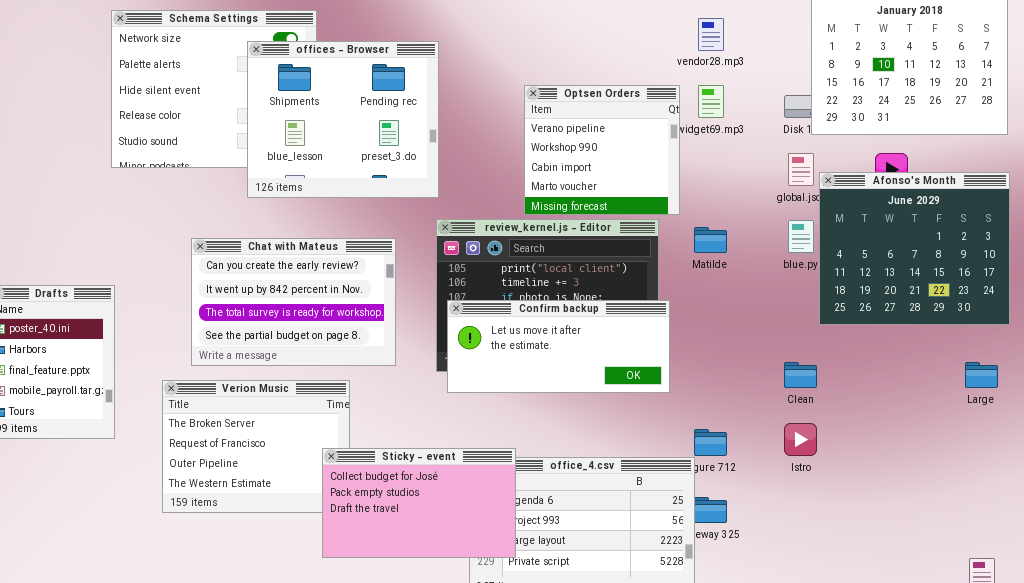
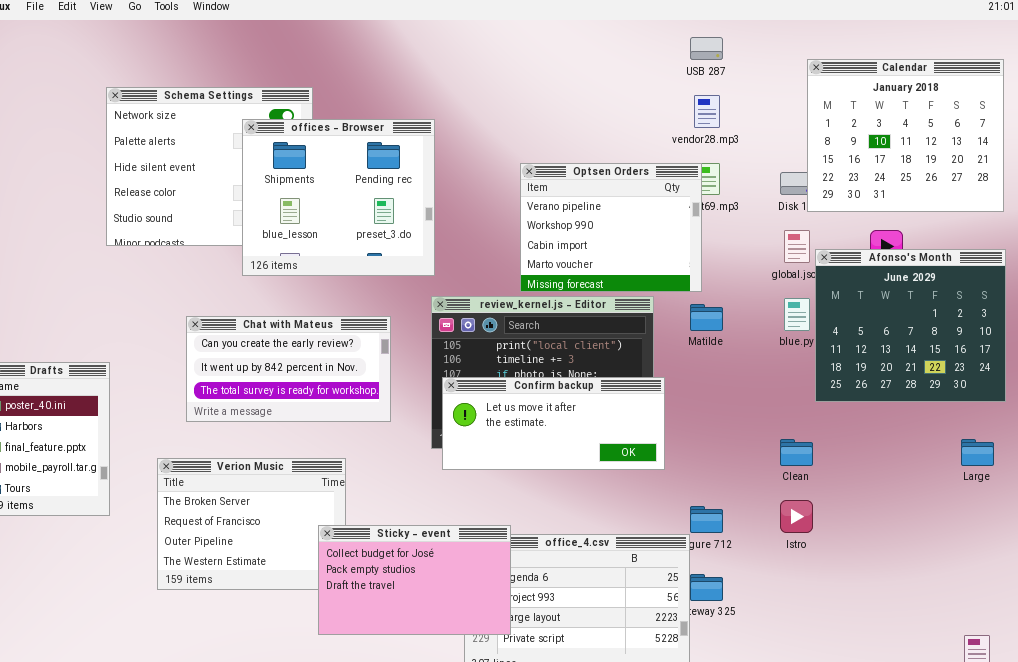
Optsen Orders: [524,85,680,215] -> [520,163,702,292], resized
Chat with Mateus: [191,238,396,366] -> [186,316,391,422], resized

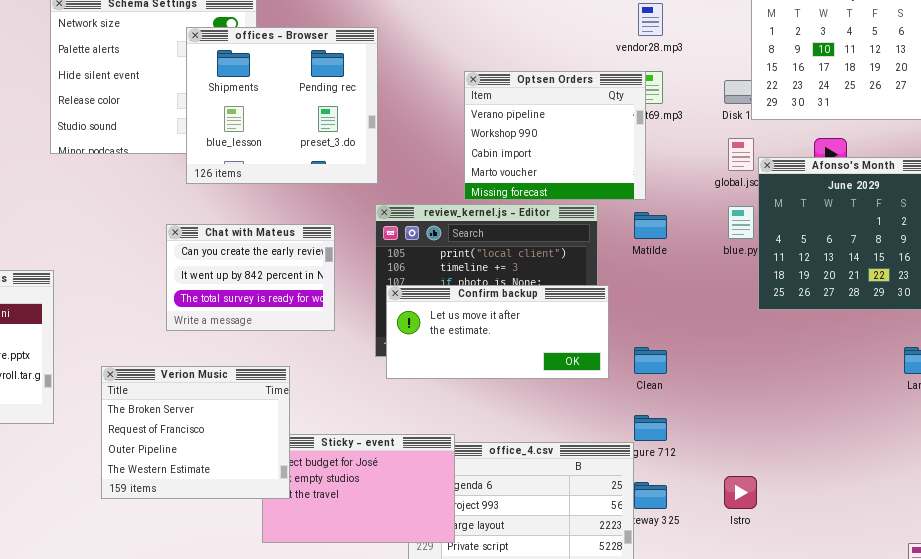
Chat with Mateus: [186,316,391,422] -> [166,224,335,331], resized
Clean: [780,439,813,466] -> [634,347,667,374], moved
Verion Music: [157,458,346,590] -> [101,366,290,499], raised
Istro: [780,500,813,533] -> [724,476,757,509], moved

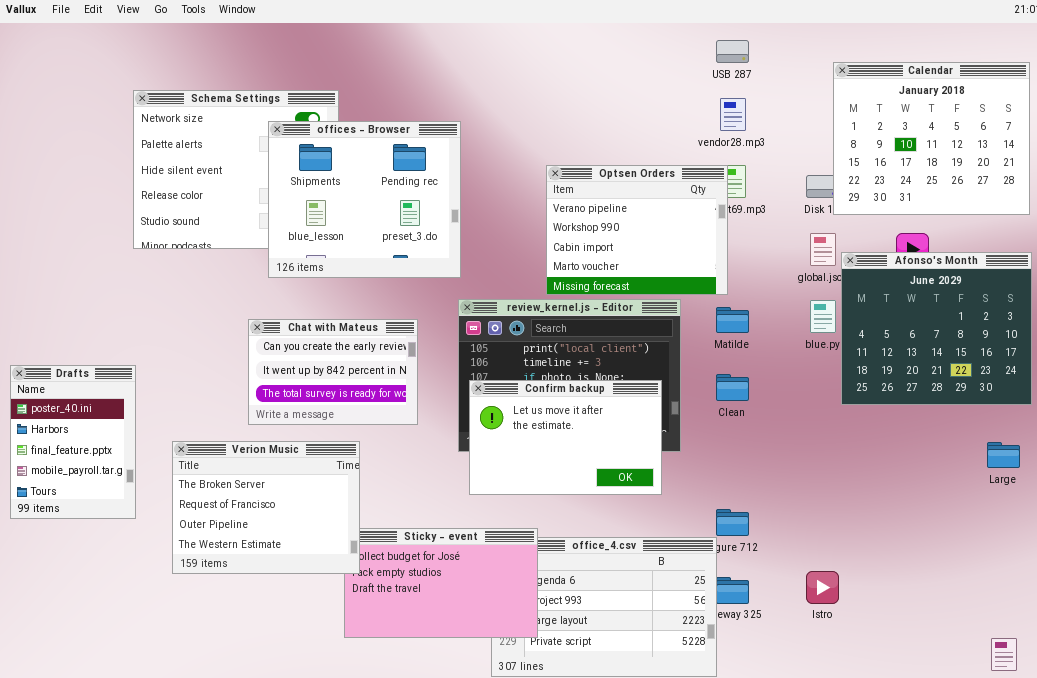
Confirm backup: [386,285,609,379] -> [469,380,662,495], resized
Clean: [634,347,667,374] -> [716,374,749,401], moved
Verion Music: [101,366,290,499] -> [172,441,360,574], moved

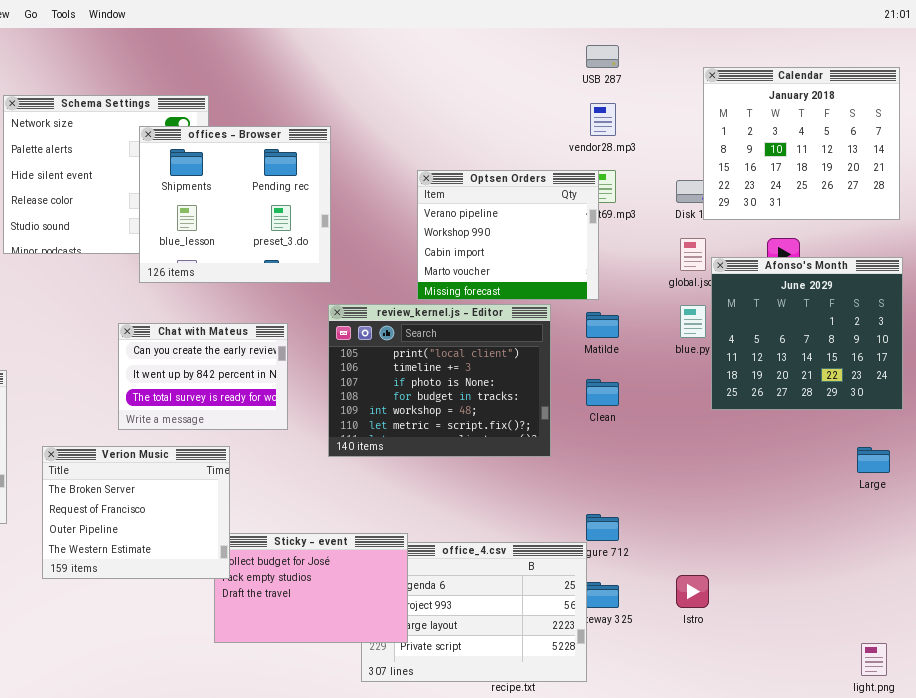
Confirm backup: [469,380,662,495] -> none, closed

